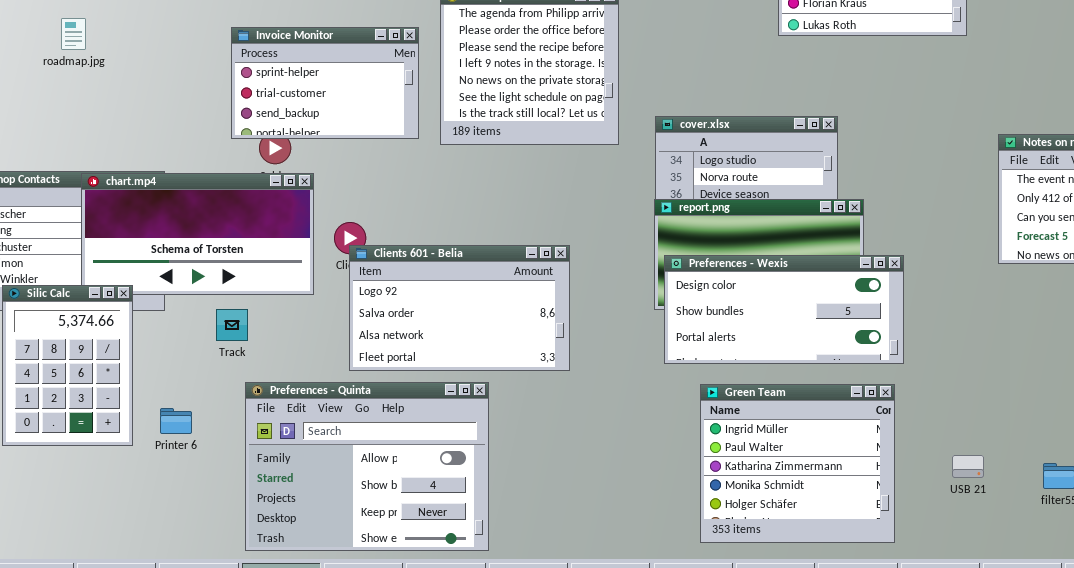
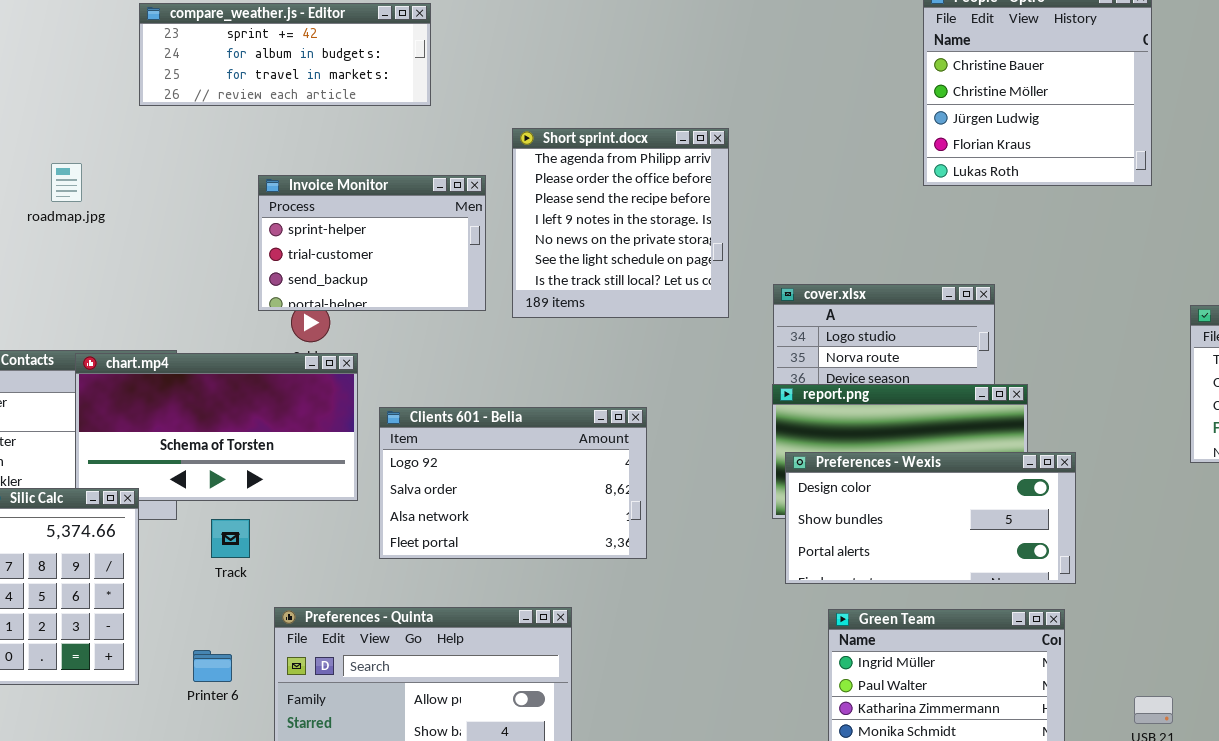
Clients 601 - Belia: [349,245,570,371] -> [379,407,647,559], moved
Track: [216,309,248,341] -> [211,519,250,558], moved
Printer 6: [160,408,192,434] -> [193,650,232,682], moved

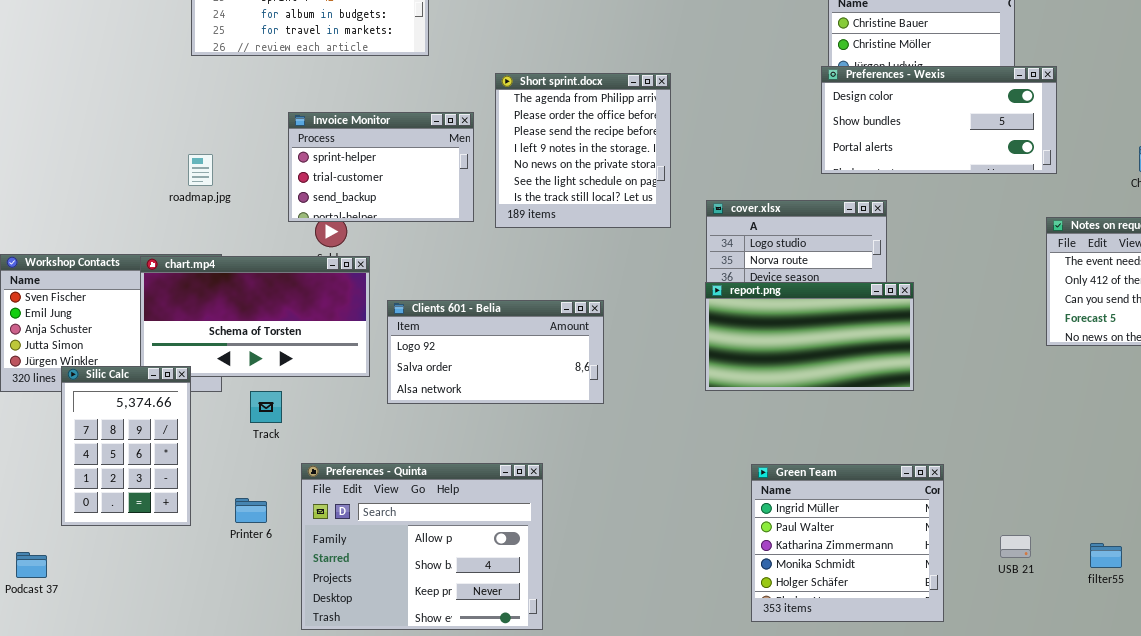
roadmap.jpg: [51,163,82,202] -> [188,154,213,186], moved
Clients 601 - Belia: [379,407,647,559] -> [387,300,604,404], resized
Preferences - Wexis: [785,452,1076,584] -> [821,66,1057,174], moved

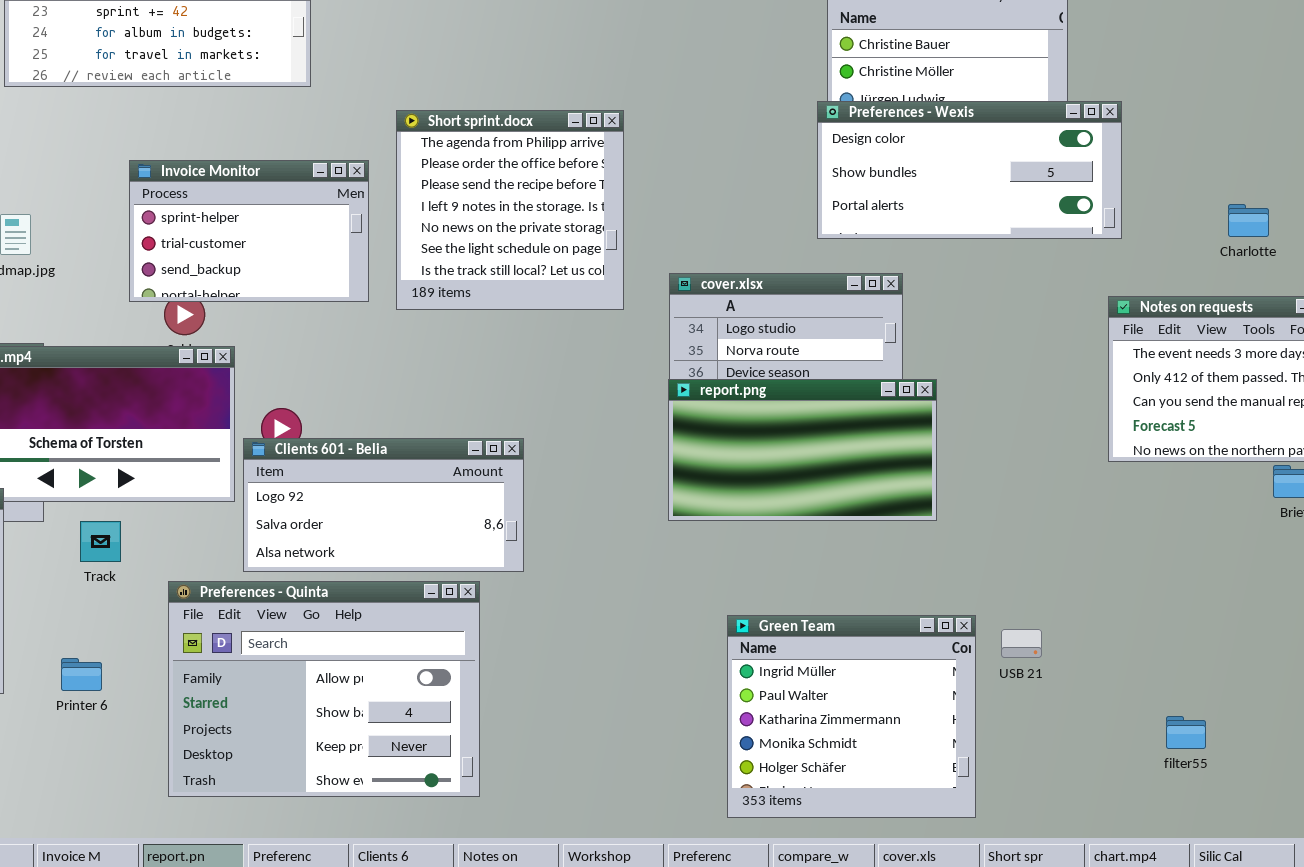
Clients 601 - Belia: [387,300,604,404] -> [243,438,524,572], moved
Preferences - Quinta: [301,463,543,630] -> [168,581,480,797], moved
USB 21: [1000,535,1031,558] -> [1001,629,1042,658], moved

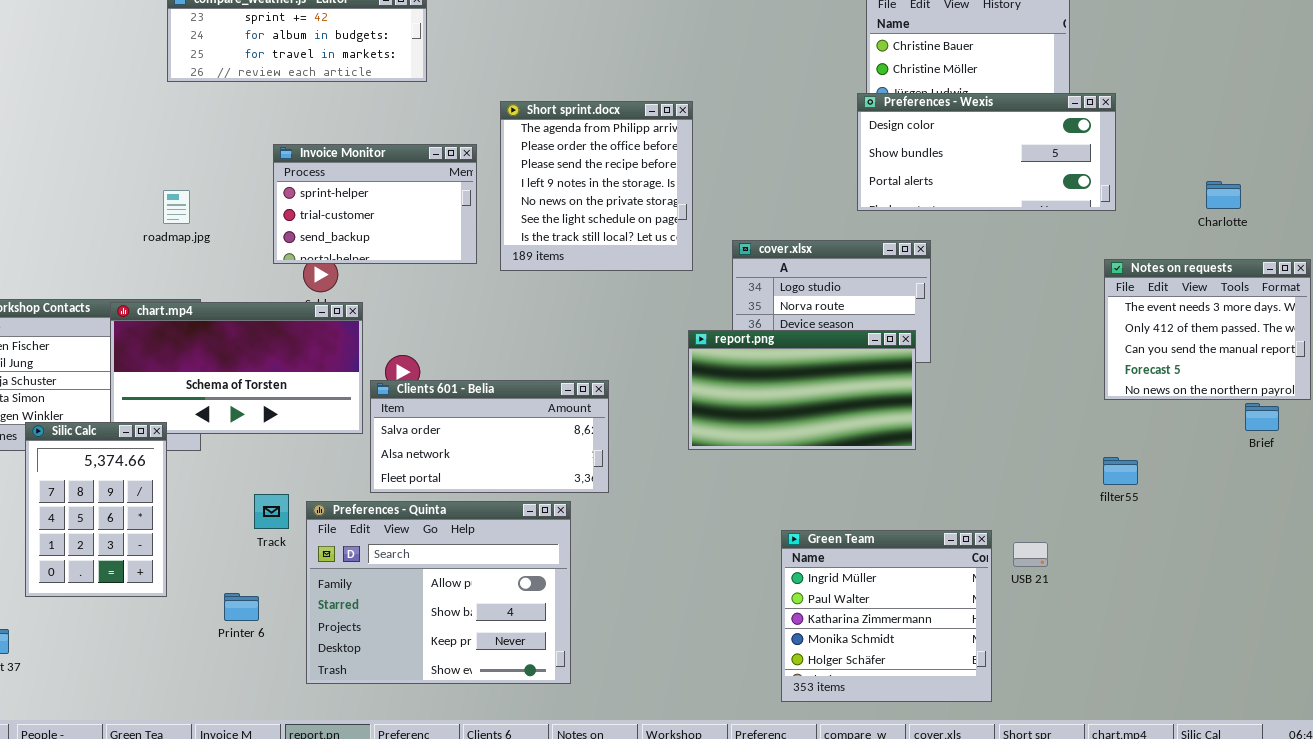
report.png: [668,379,937,521] -> [688,330,916,450], moved
Clients 601 - Belia: [243,438,524,572] -> [370,380,609,493], scrolled down 1 row
Track: [80,521,121,562] -> [254,494,289,529], moved
Printer 6: [61,658,102,691] -> [224,593,259,621], moved
filter55: [1166,716,1206,749] -> [1103,457,1138,485], moved

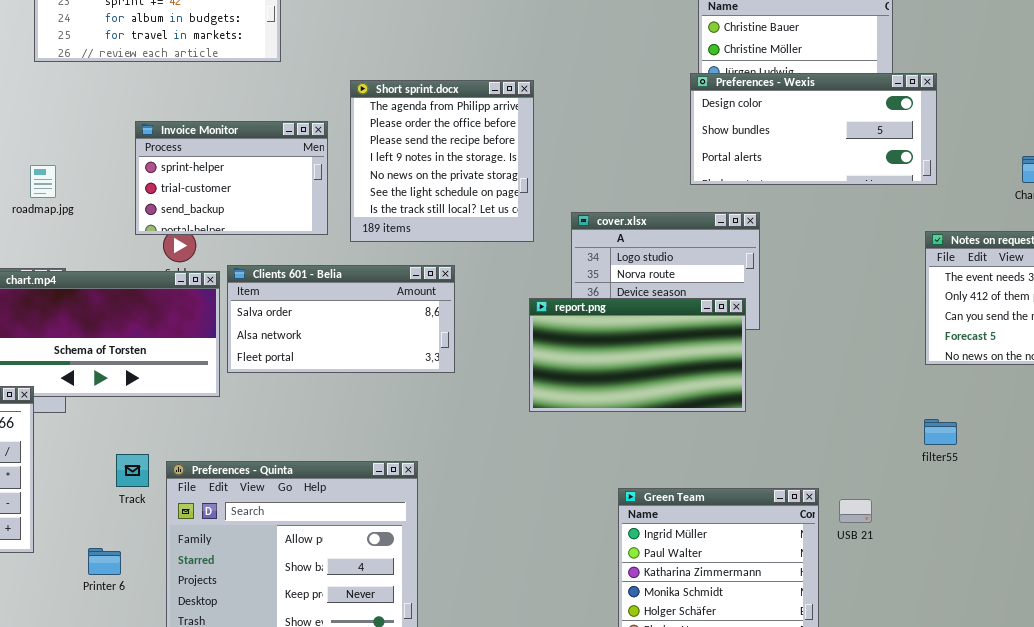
Clients 601 - Belia: [370,380,609,493] -> [227,265,455,373], moved

